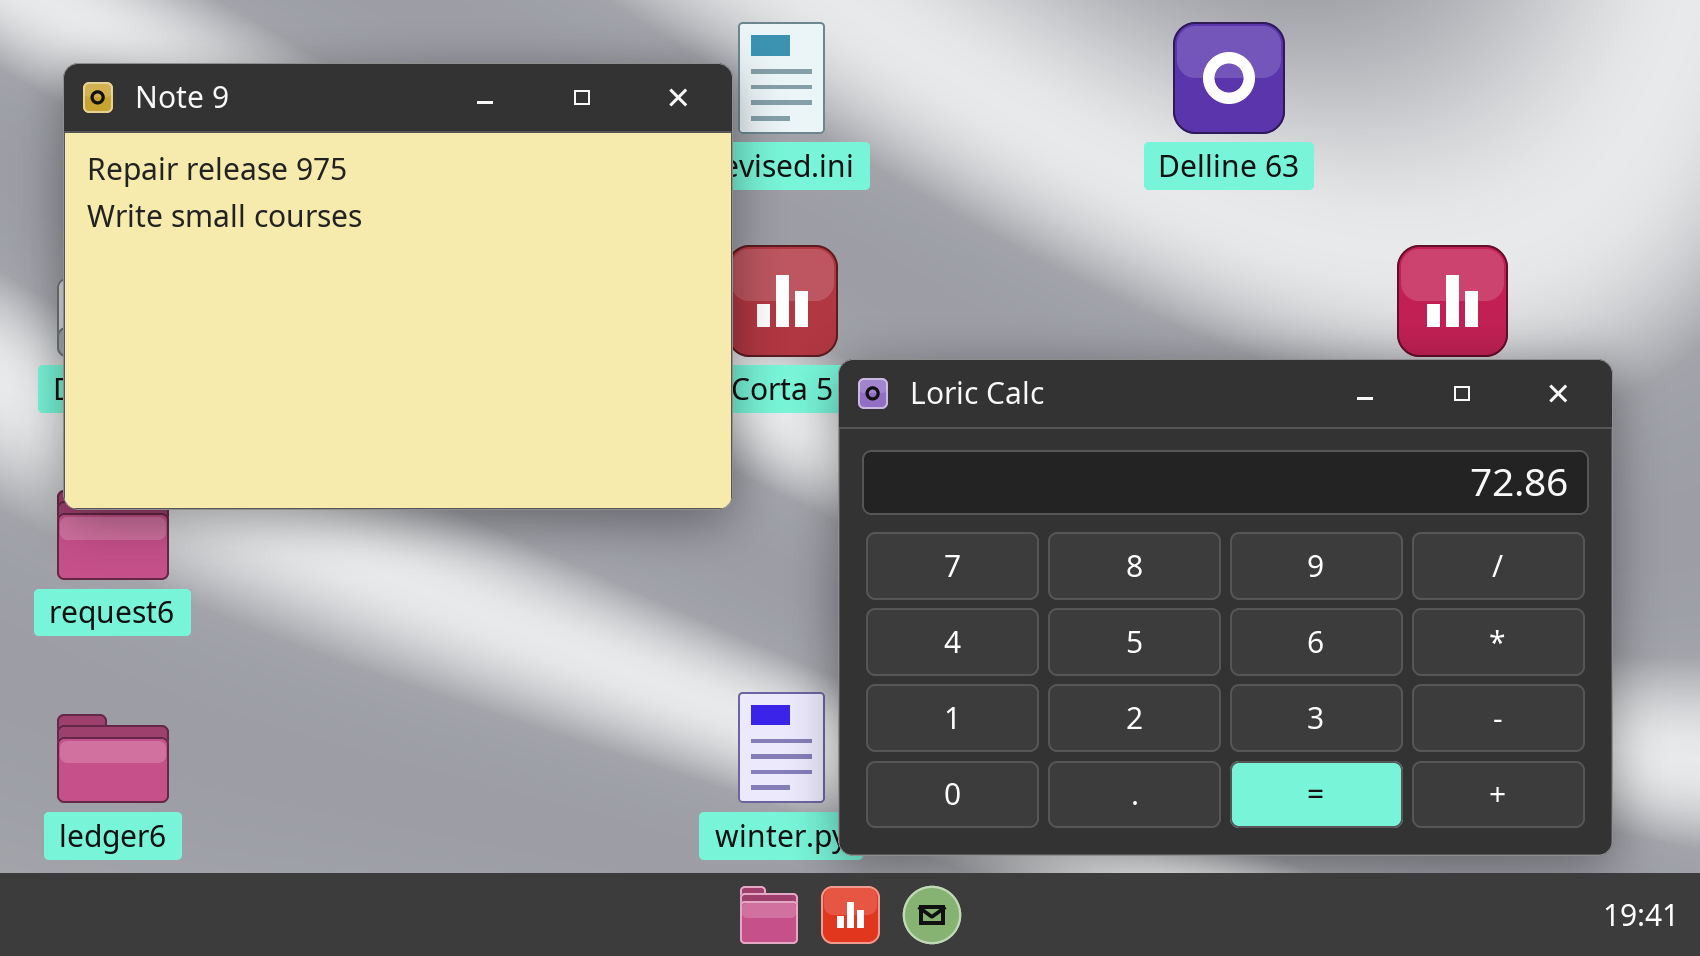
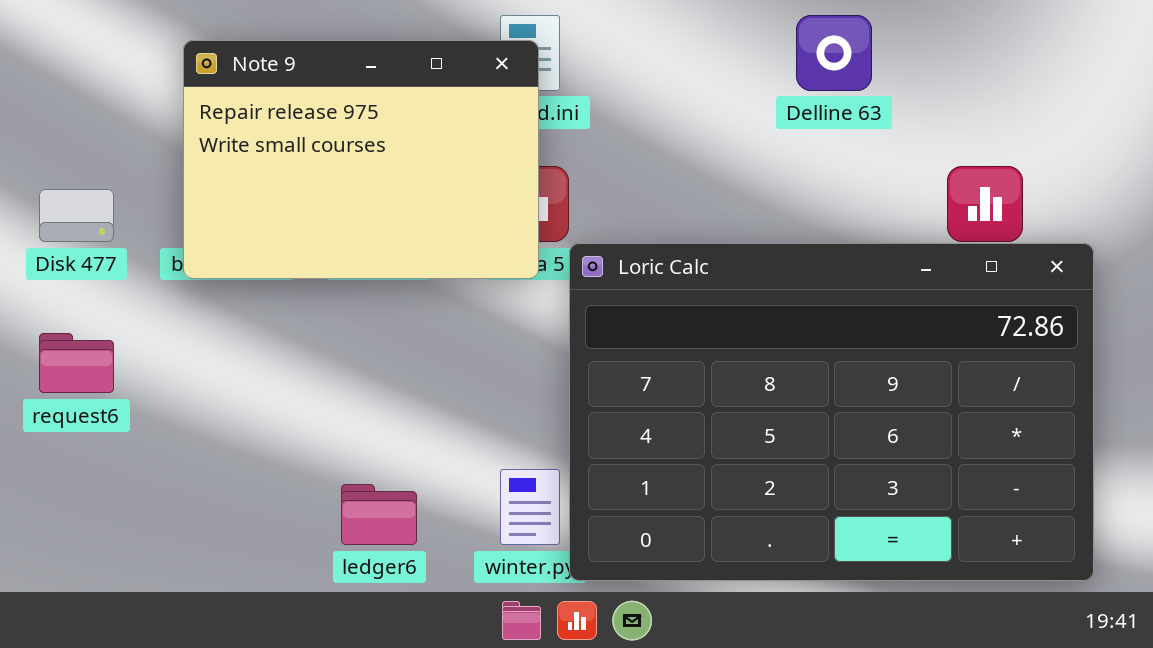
Note 9: [63,63,733,510] -> [183,40,539,279], moved, resized
ledger6: [57,714,169,803] -> [341,484,417,545], moved

